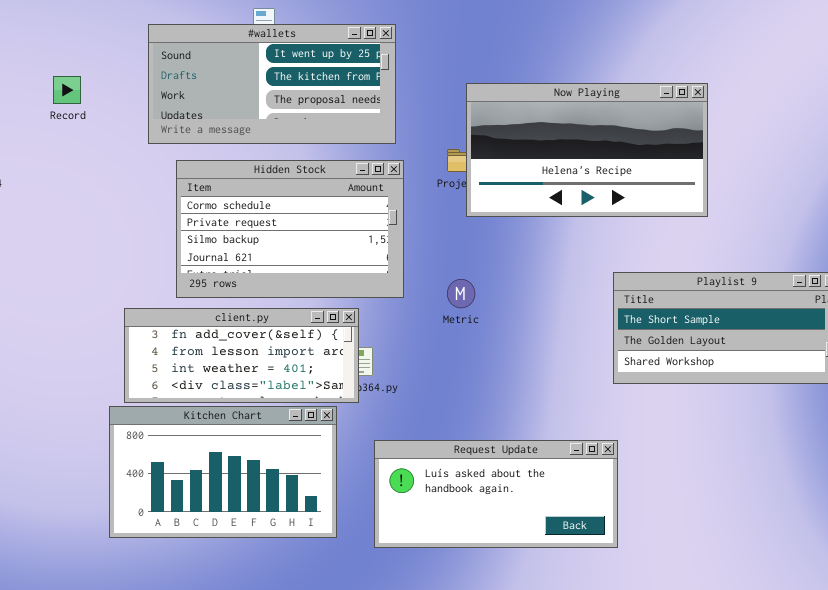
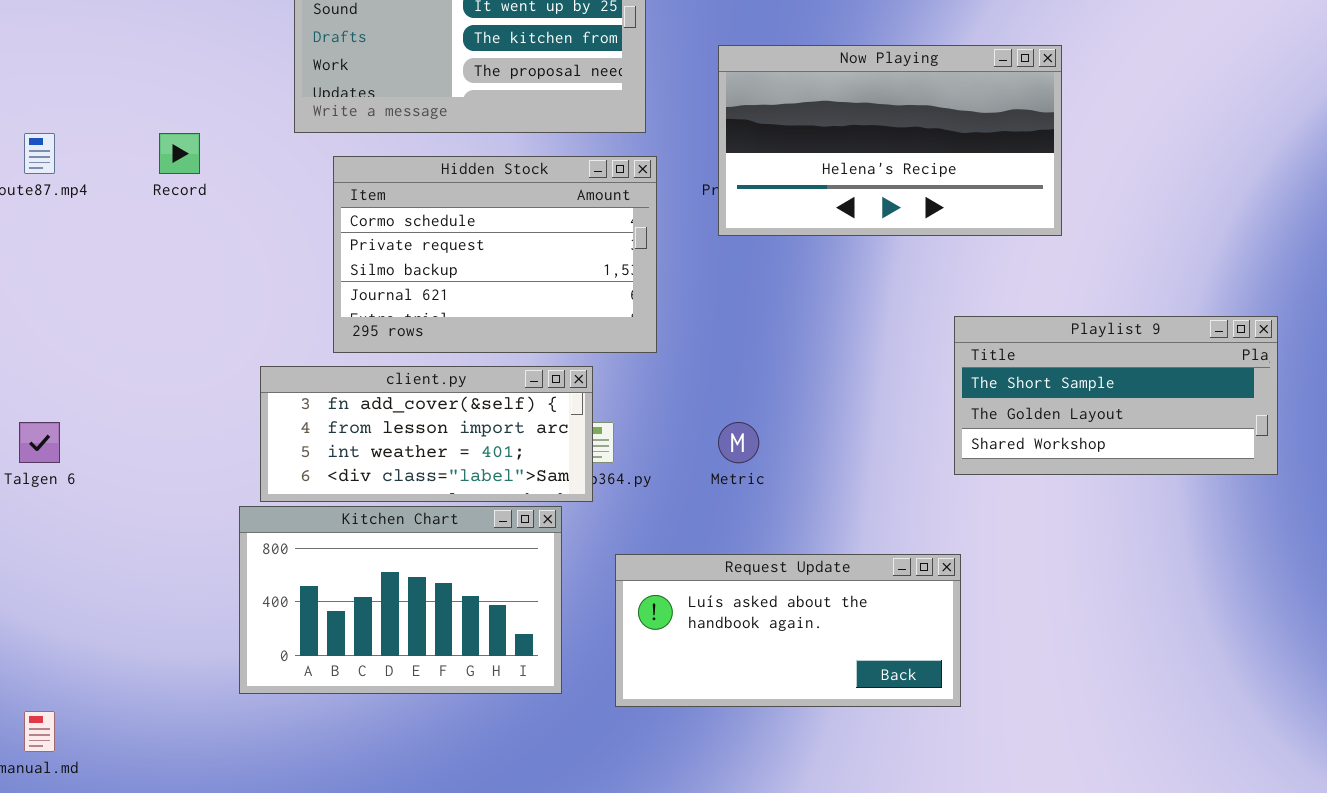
Record: [53,76,81,104] -> [159,133,200,174], moved
Now Playing: [466,83,708,217] -> [718,45,1062,236], moved
Metric: [447,279,475,308] -> [718,422,759,463], moved

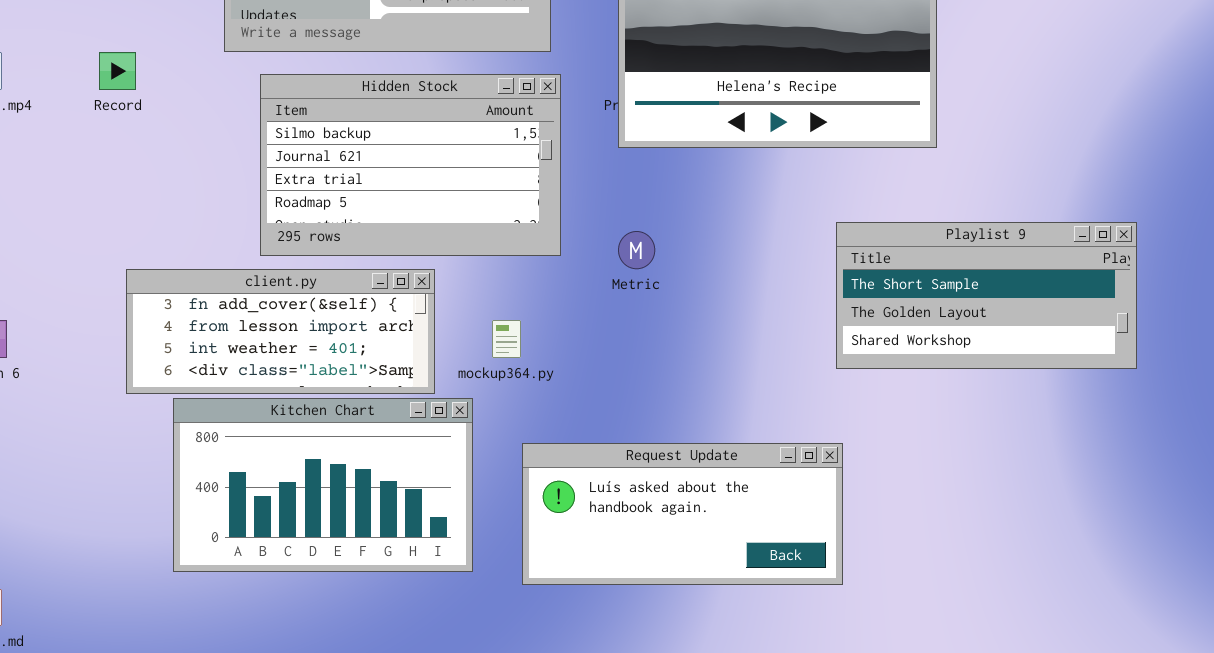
Hidden Stock: [333,156,657,353] -> [260,74,561,256], scrolled down 2 rows
client.py: [260,366,593,502] -> [126,269,435,394], moved
Metric: [718,422,759,463] -> [618,231,655,269], moved

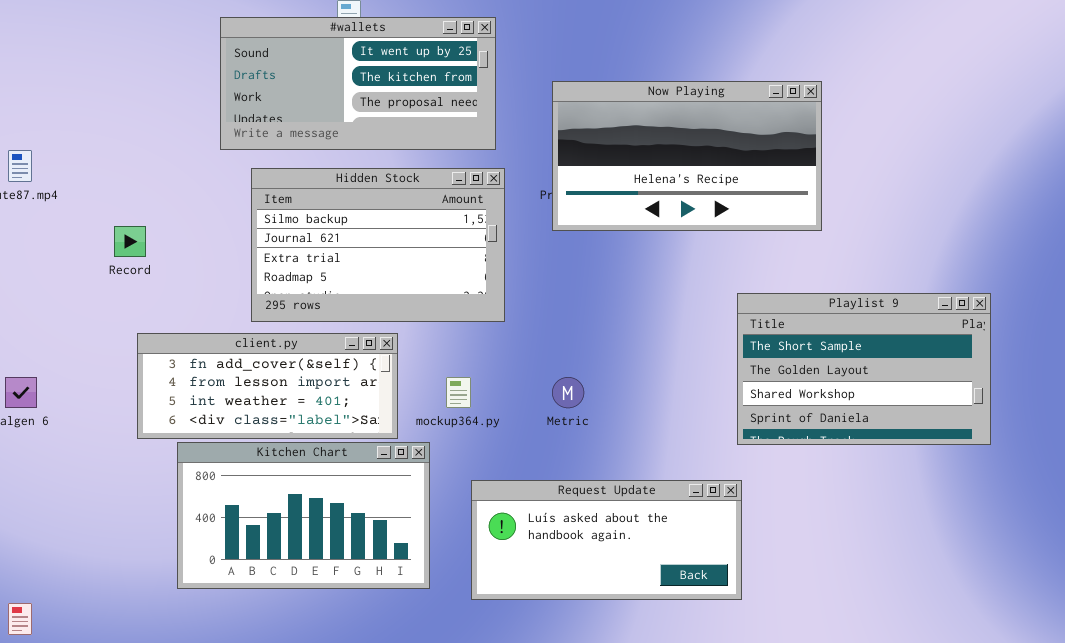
Record: [99,52,136,90] -> [114,226,146,257], moved
Playlist 9: [836,222,1137,369] -> [737,293,991,445], resized
Metric: [618,231,655,269] -> [552,377,584,408], moved

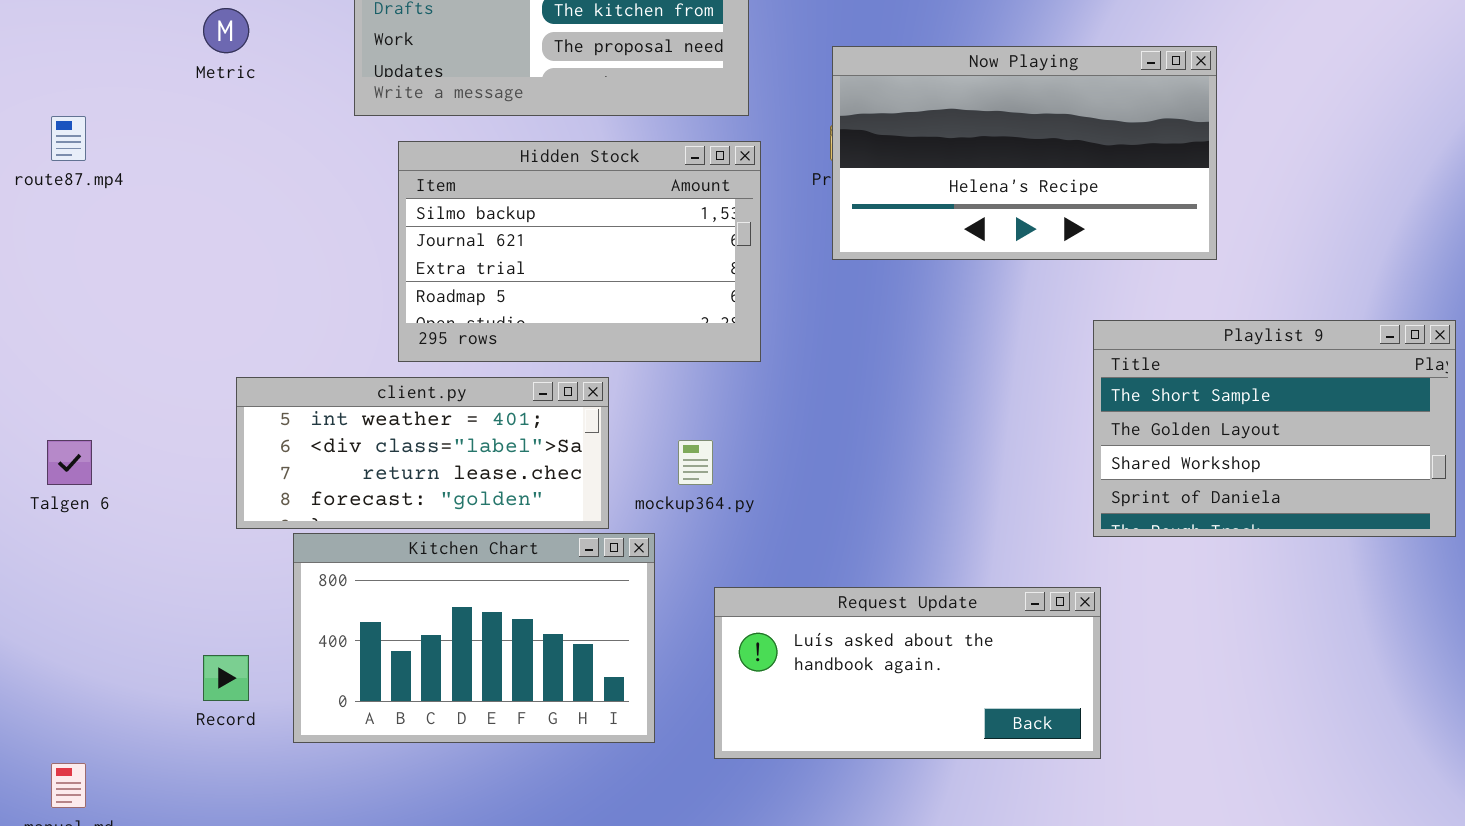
Now Playing: [552,81,822,231] -> [832,46,1217,260], moved
Record: [114,226,146,257] -> [203,655,249,701], moved
client.py: [137,333,398,439] -> [236,377,609,529], scrolled down 2 rows
Metric: [552,377,584,408] -> [203,8,249,53], moved

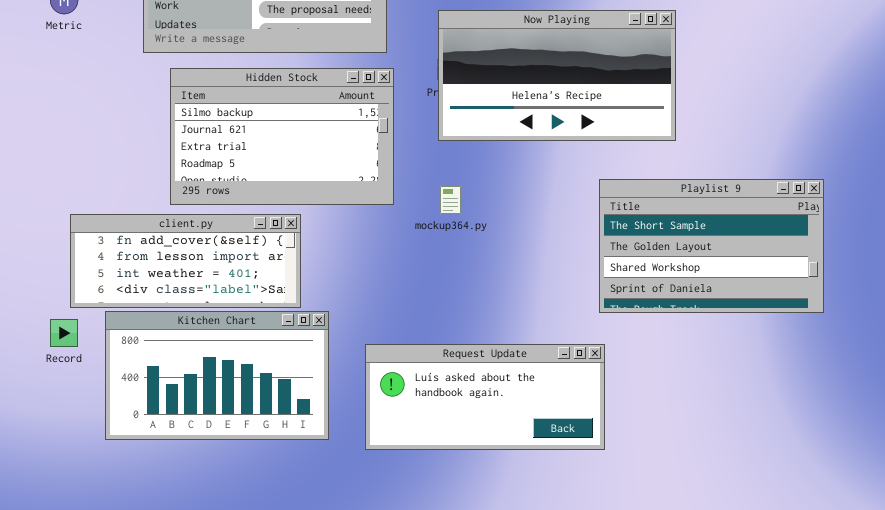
client.py: [236,377,609,529] -> [70,214,301,308], scrolled up 2 rows
mockup364.py: [678,440,713,485] -> [440,186,461,214], moved
Record: [203,655,249,701] -> [50,319,78,347], moved

